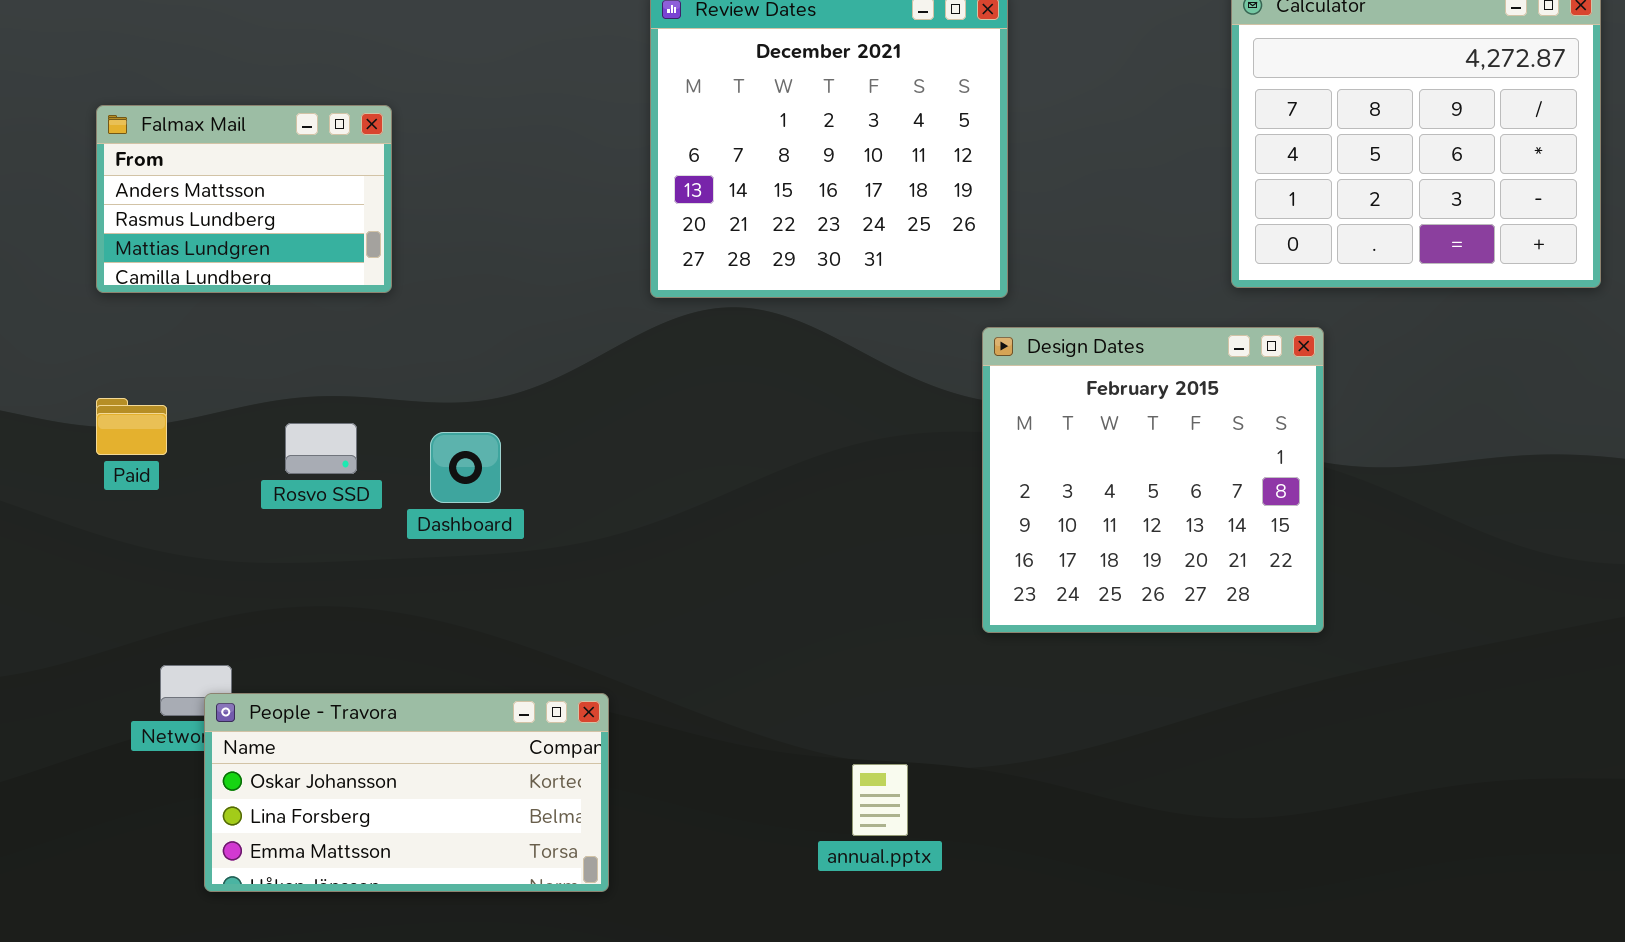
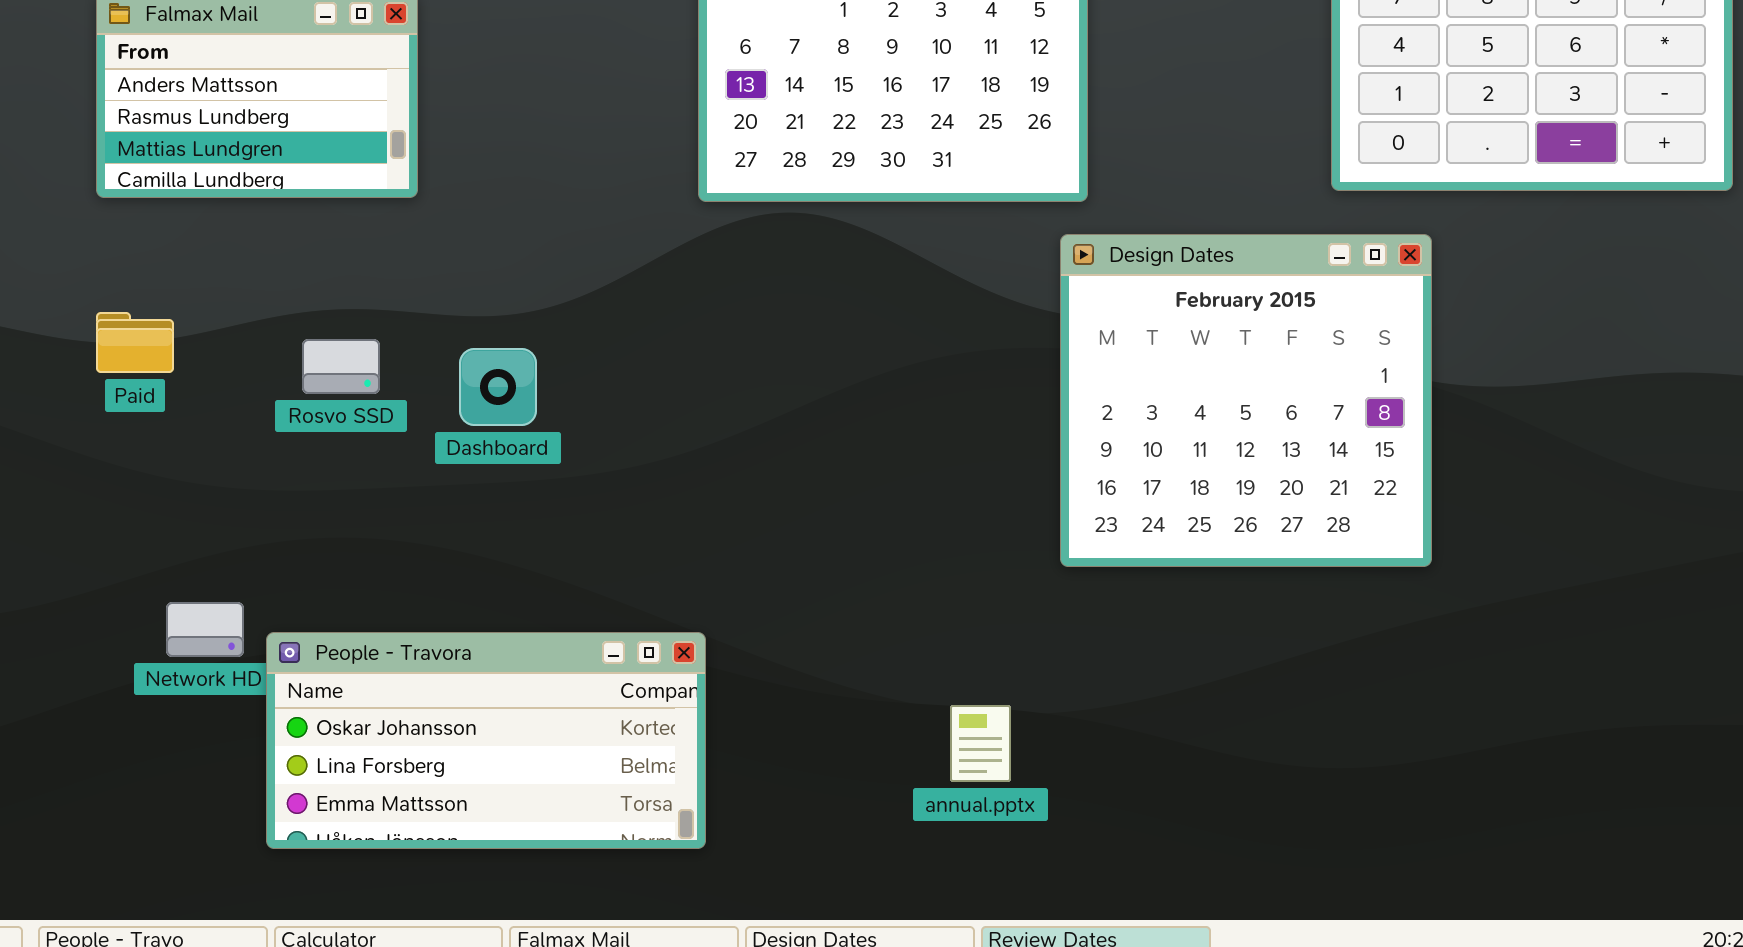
People - Travora: [204,693,609,892] -> [266,632,706,849], moved
annual.pptx: [852,764,908,836] -> [950,705,1011,782], moved

